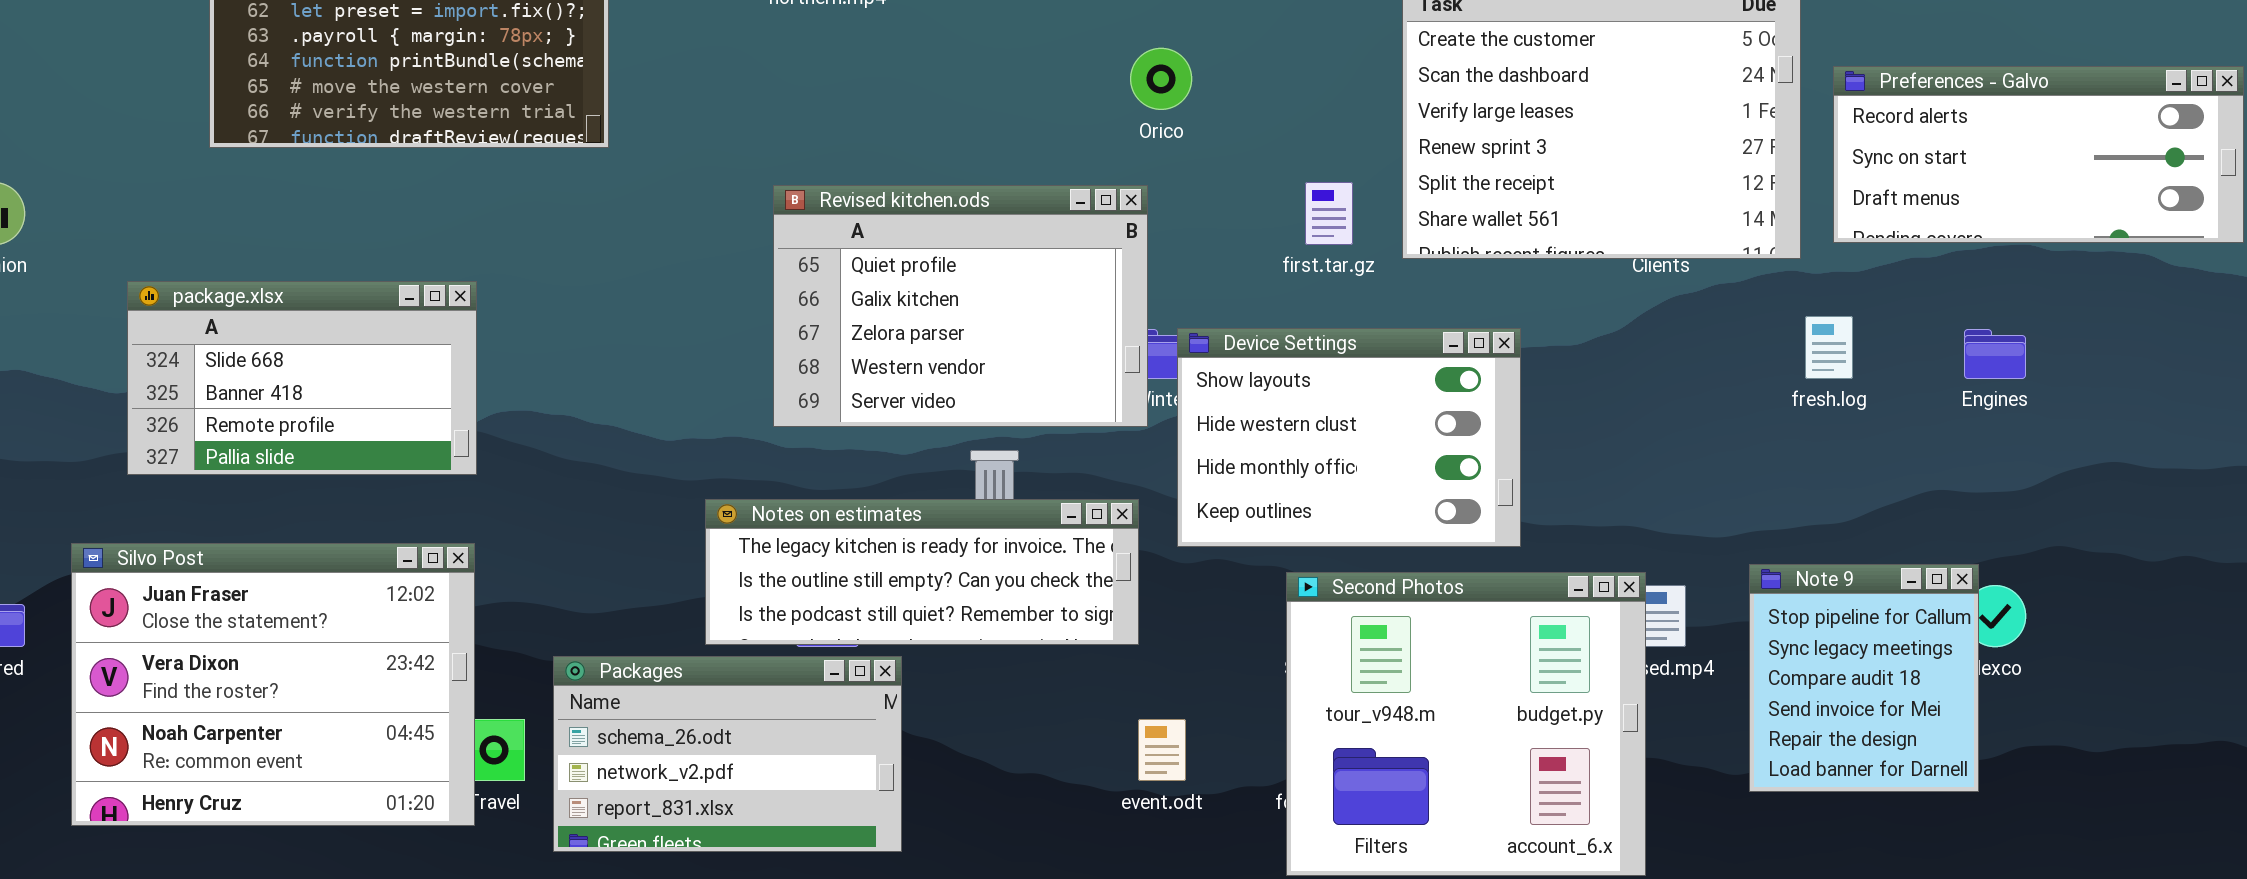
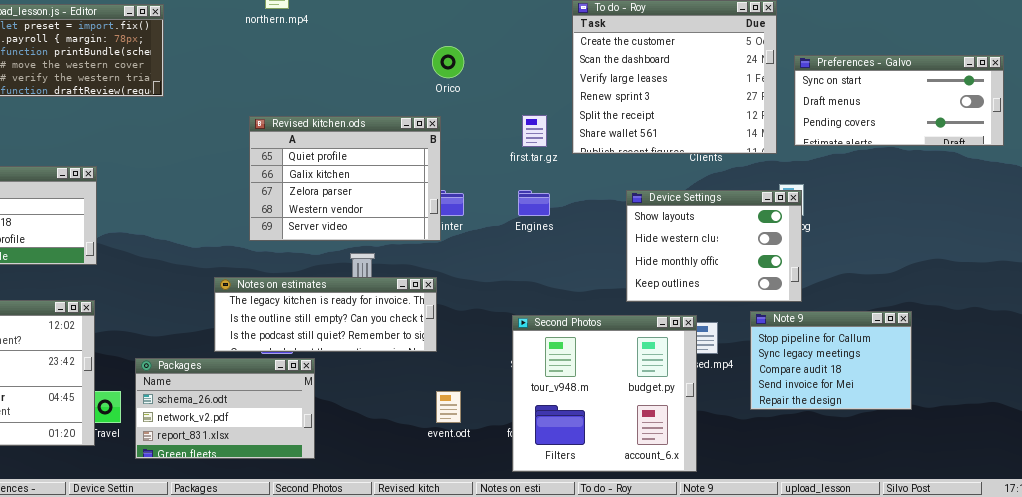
Preferences - Galvo: [1833,66,2244,243] -> [794,55,1004,146], scrolled down 1 row
Device Settings: [1177,328,1521,547] -> [626,190,802,302], moved
Engines: [1964,329,2026,379] -> [518,190,550,216], moved
Note 9: [1749,564,1979,792] -> [750,311,912,410], resized

